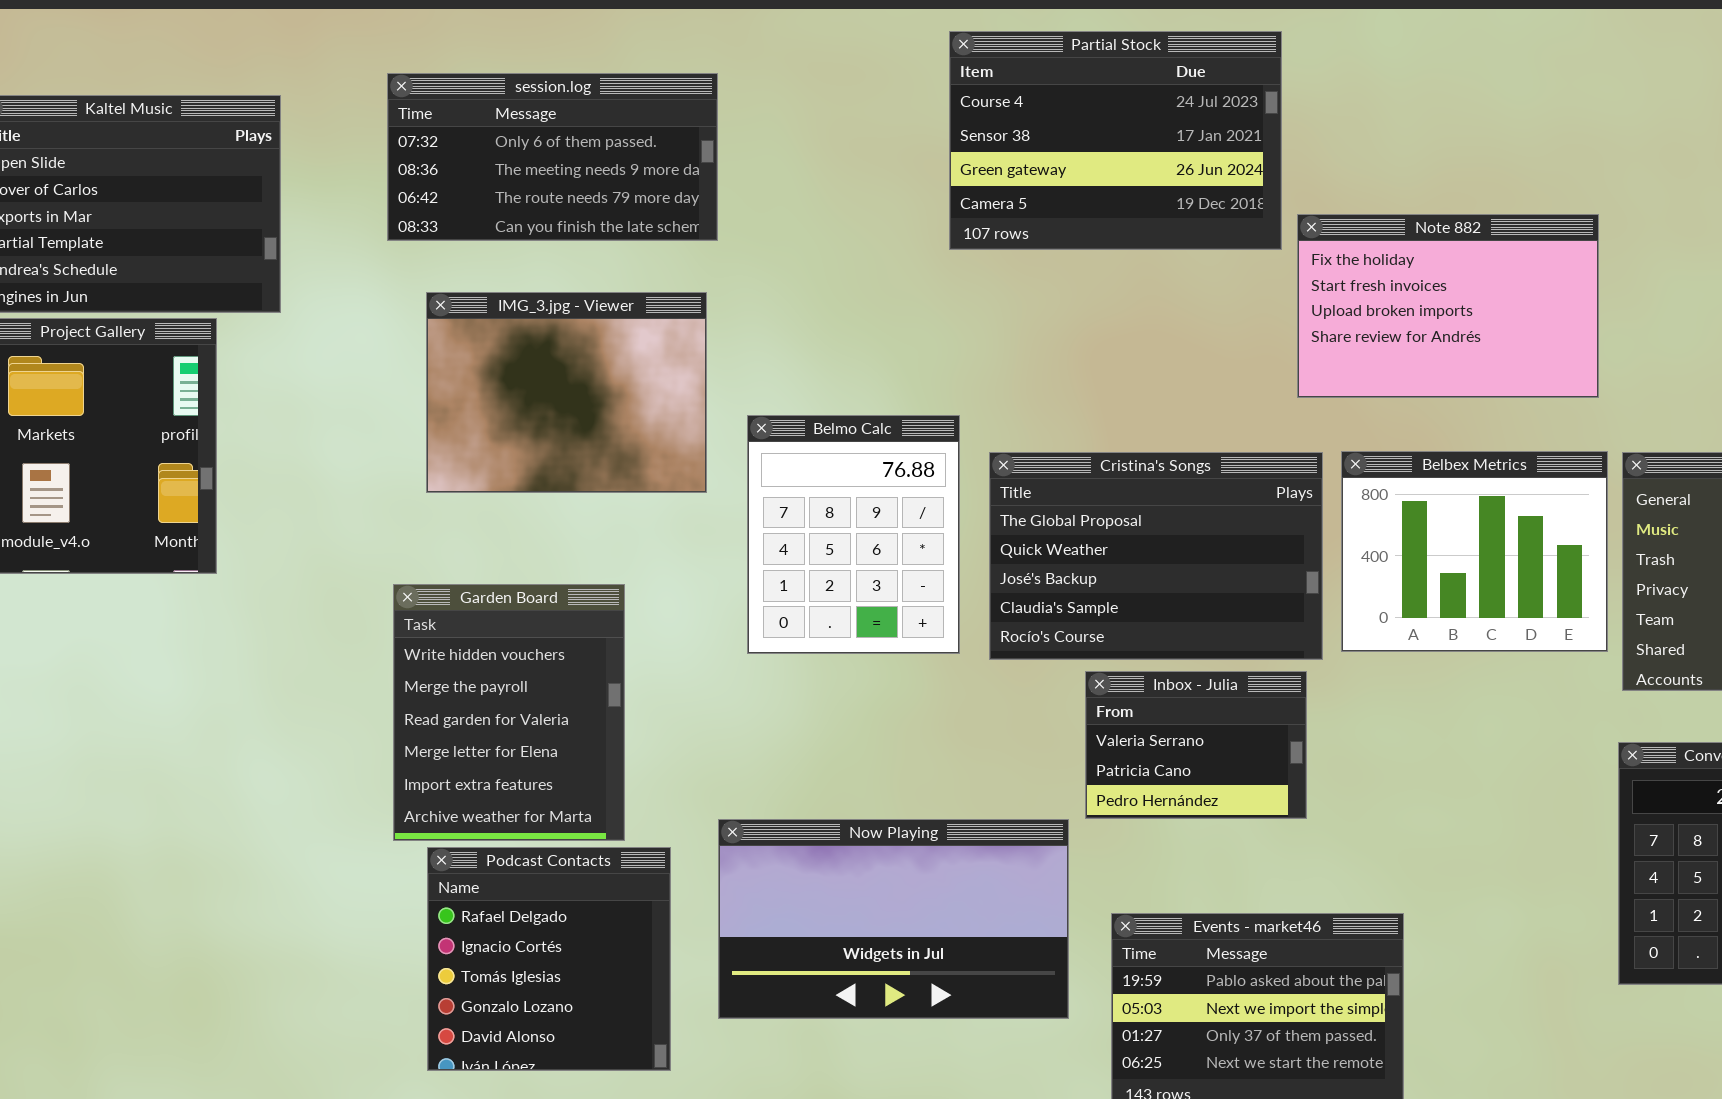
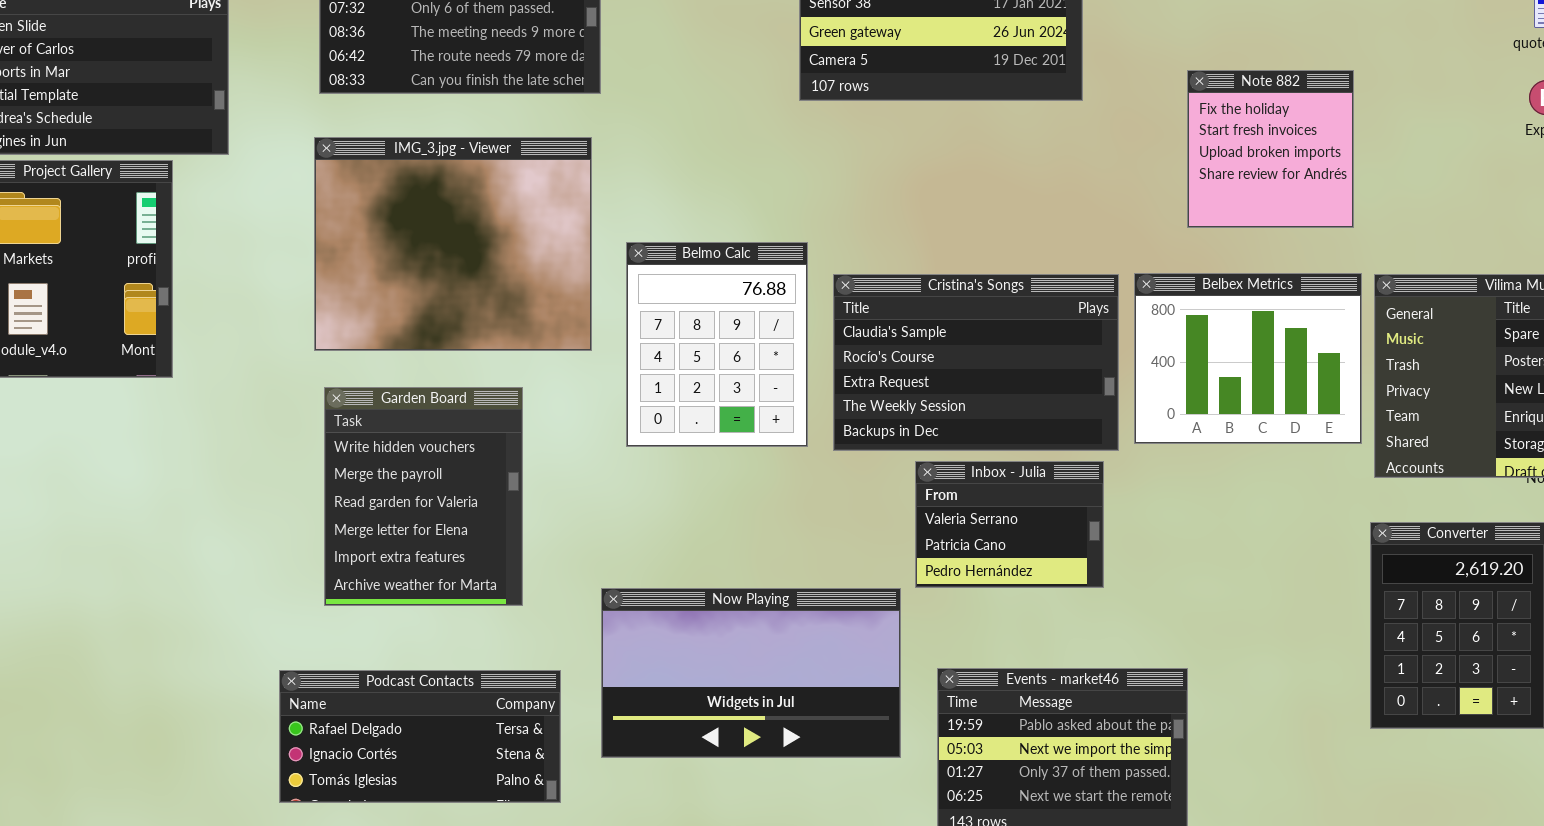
Note 882: [1297,214,1599,398] -> [1187,70,1354,228], resized
IMG_3.jpg - Viewer: [426,292,707,493] -> [314,137,592,351], resized
Cristina's Songs: [989,452,1323,660] -> [833,274,1119,451], scrolled down 3 rows
Podcast Contacts: [427,847,671,1071] -> [279,670,561,803], resized

